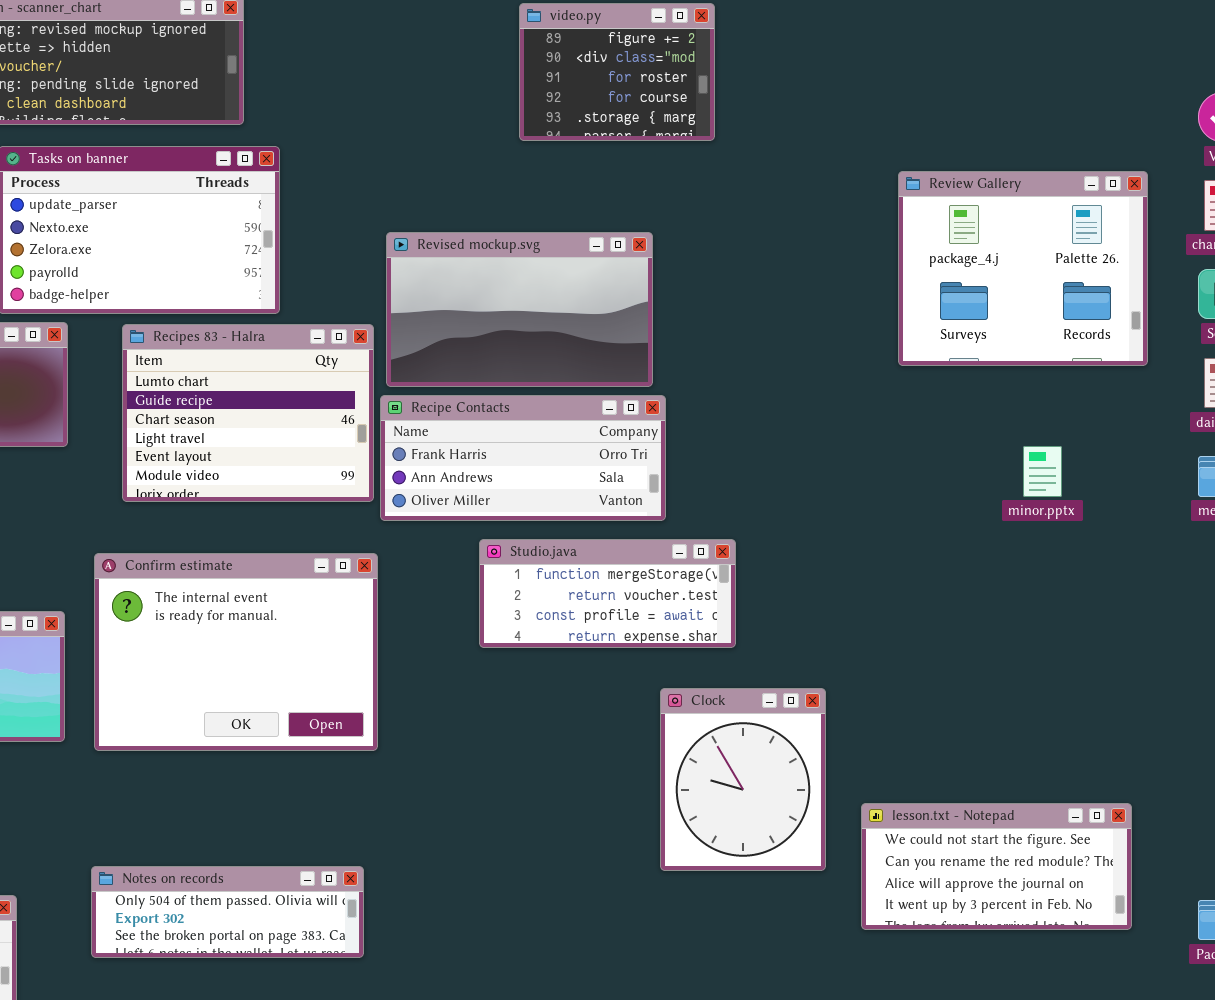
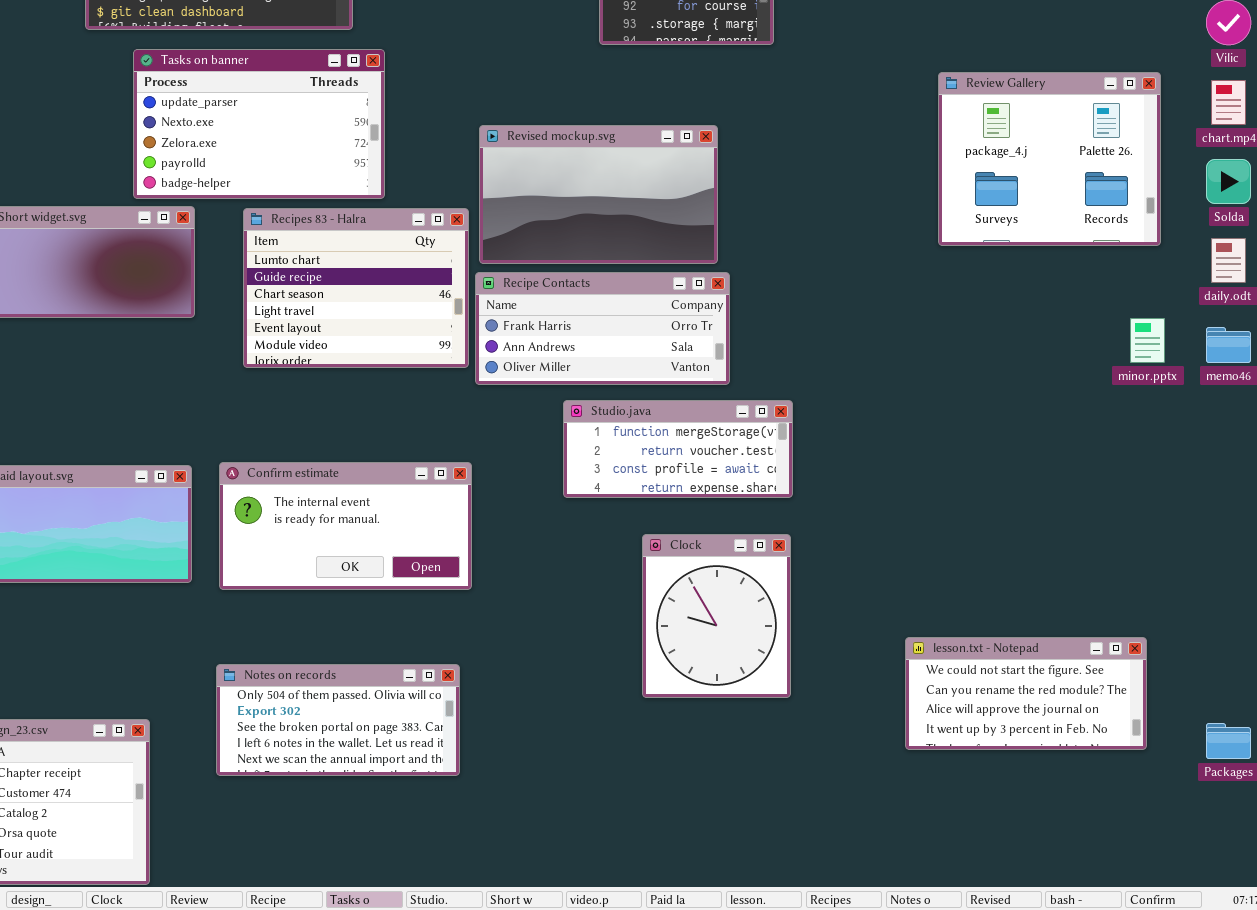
minor.pptx: [1023,446,1062,497] -> [1130,318,1165,363], moved
Confirm estimate: [94,553,378,751] -> [219,462,472,590], resized
Clock: [660,688,826,871] -> [642,534,791,698], moved
Notes on records: [91,866,364,958] -> [216,664,460,776], resized

